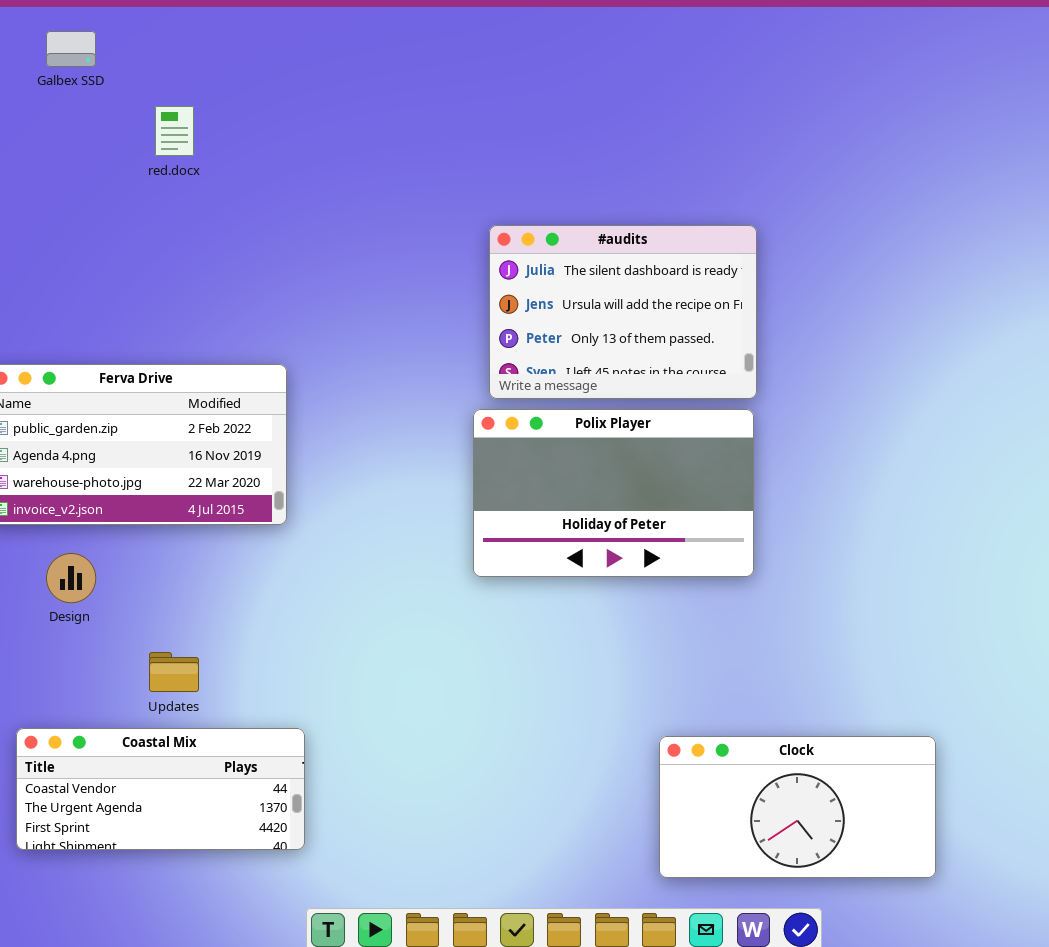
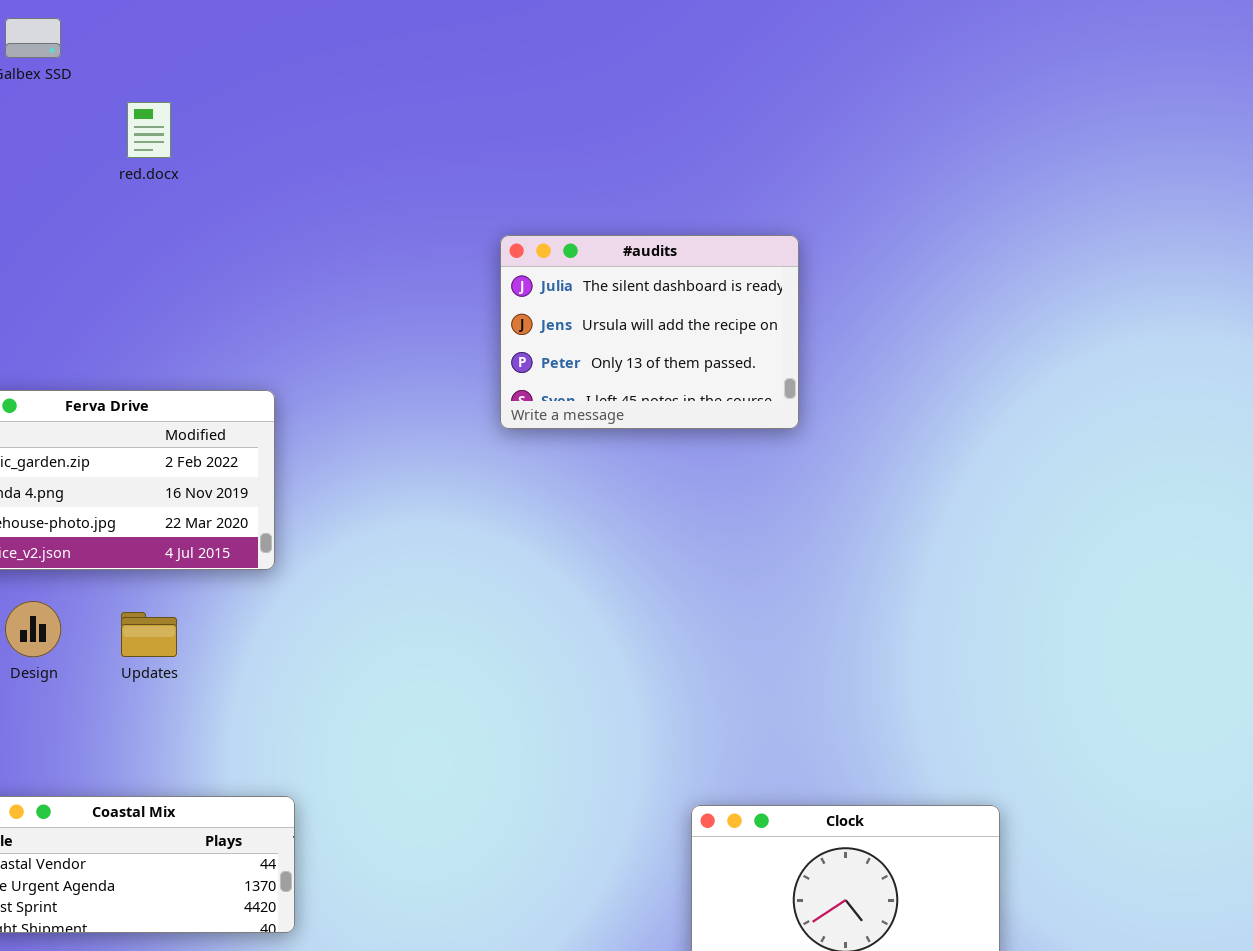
Polix Player: [473,409,754,577] -> none, closed
Updates: [149,652,199,692] -> [121,612,177,657], moved

